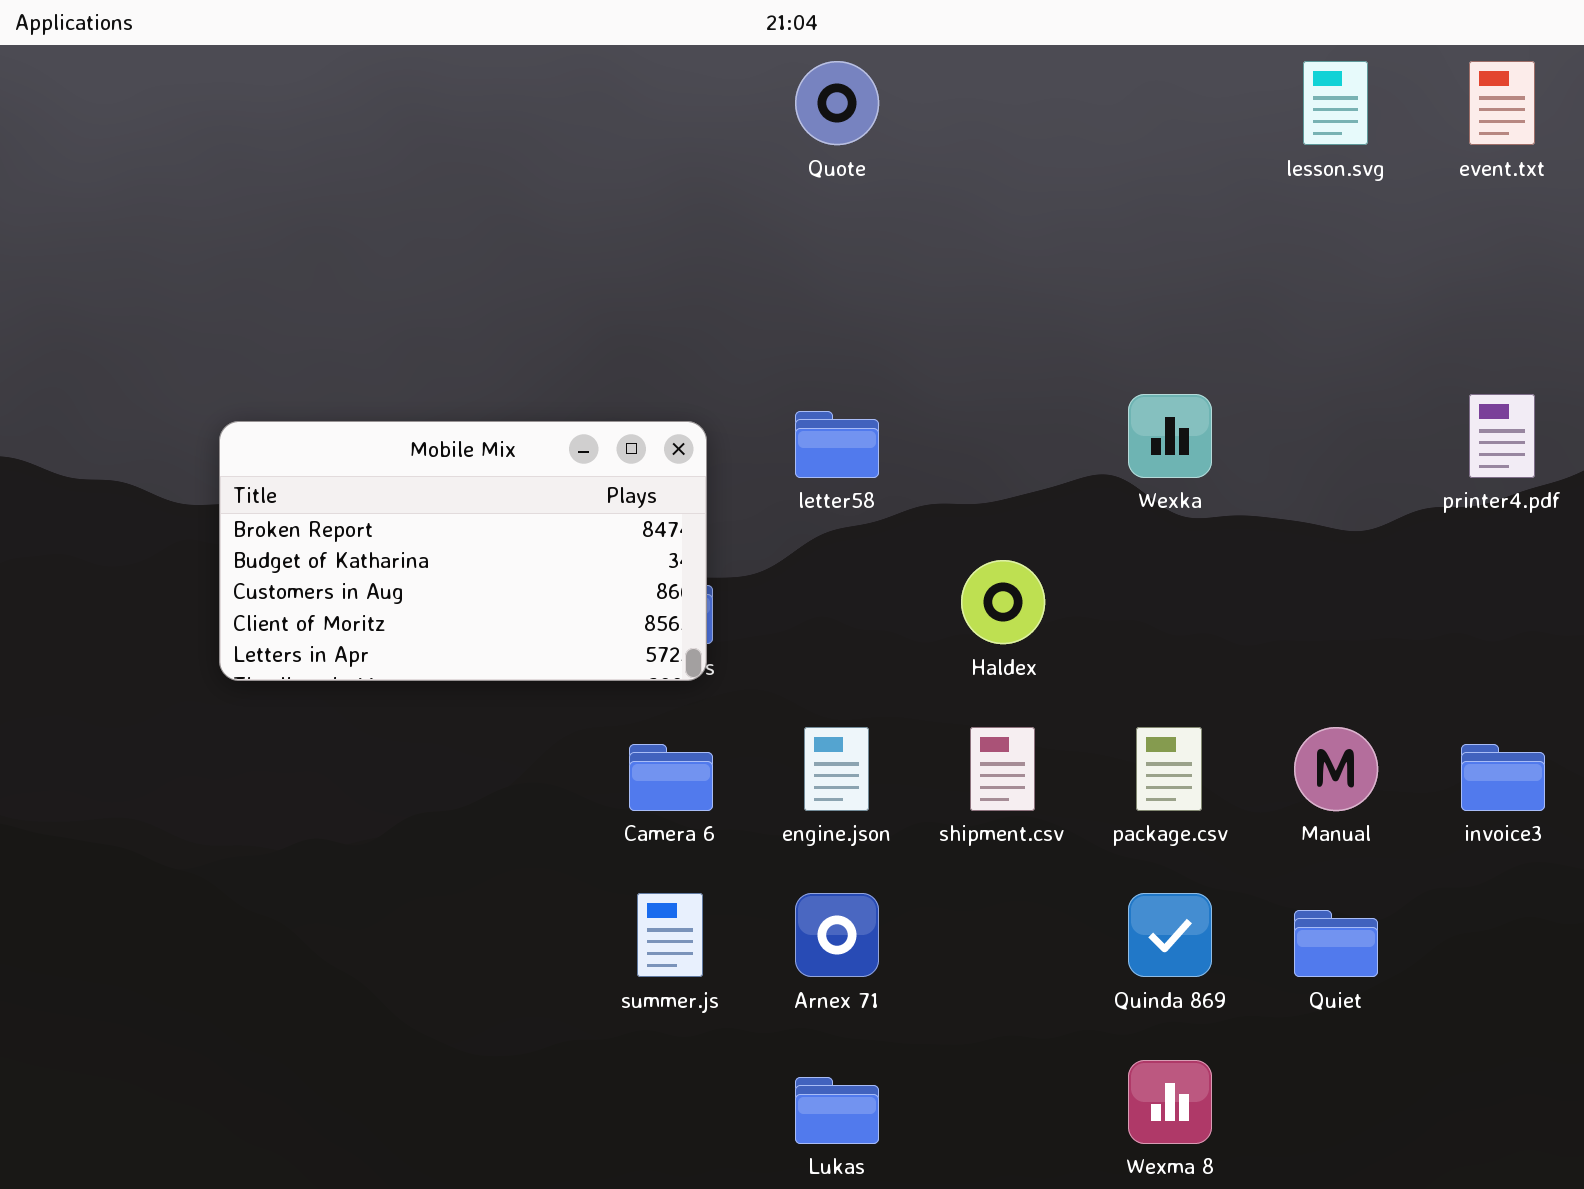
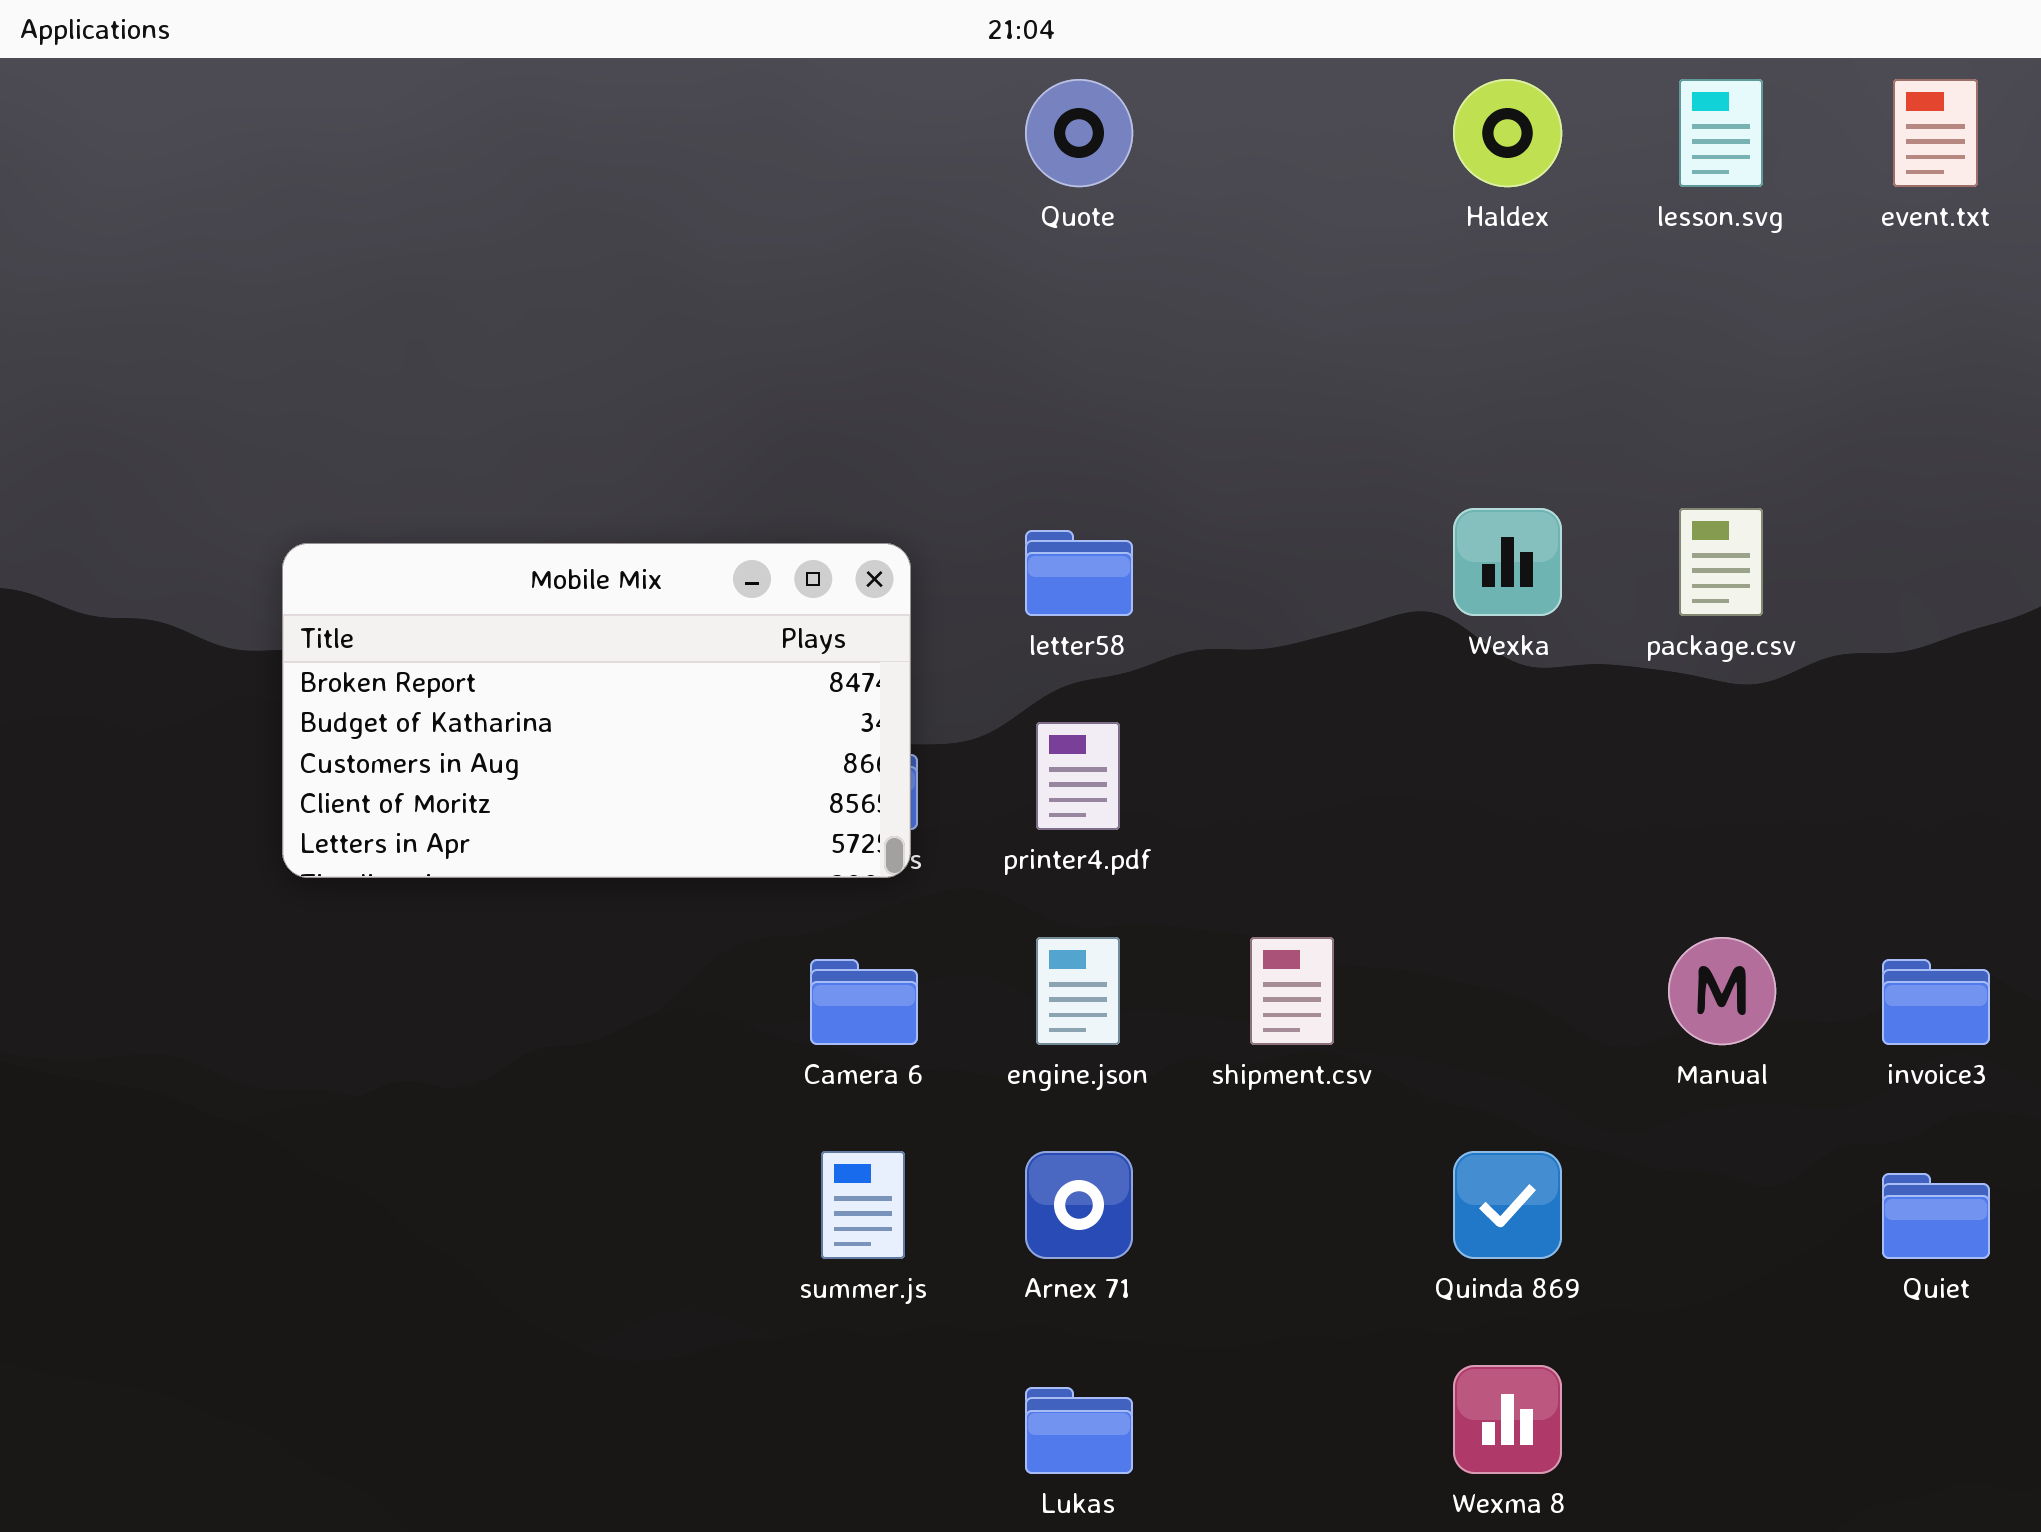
printer4.pdf: [1469,394,1535,478] -> [1036,722,1120,830], moved
Haldex: [961,560,1045,644] -> [1453,79,1562,187], moved
package.csv: [1136,727,1202,811] -> [1679,508,1763,616], moved
Quiet: [1294,910,1378,977] -> [1882,1173,1990,1259], moved

